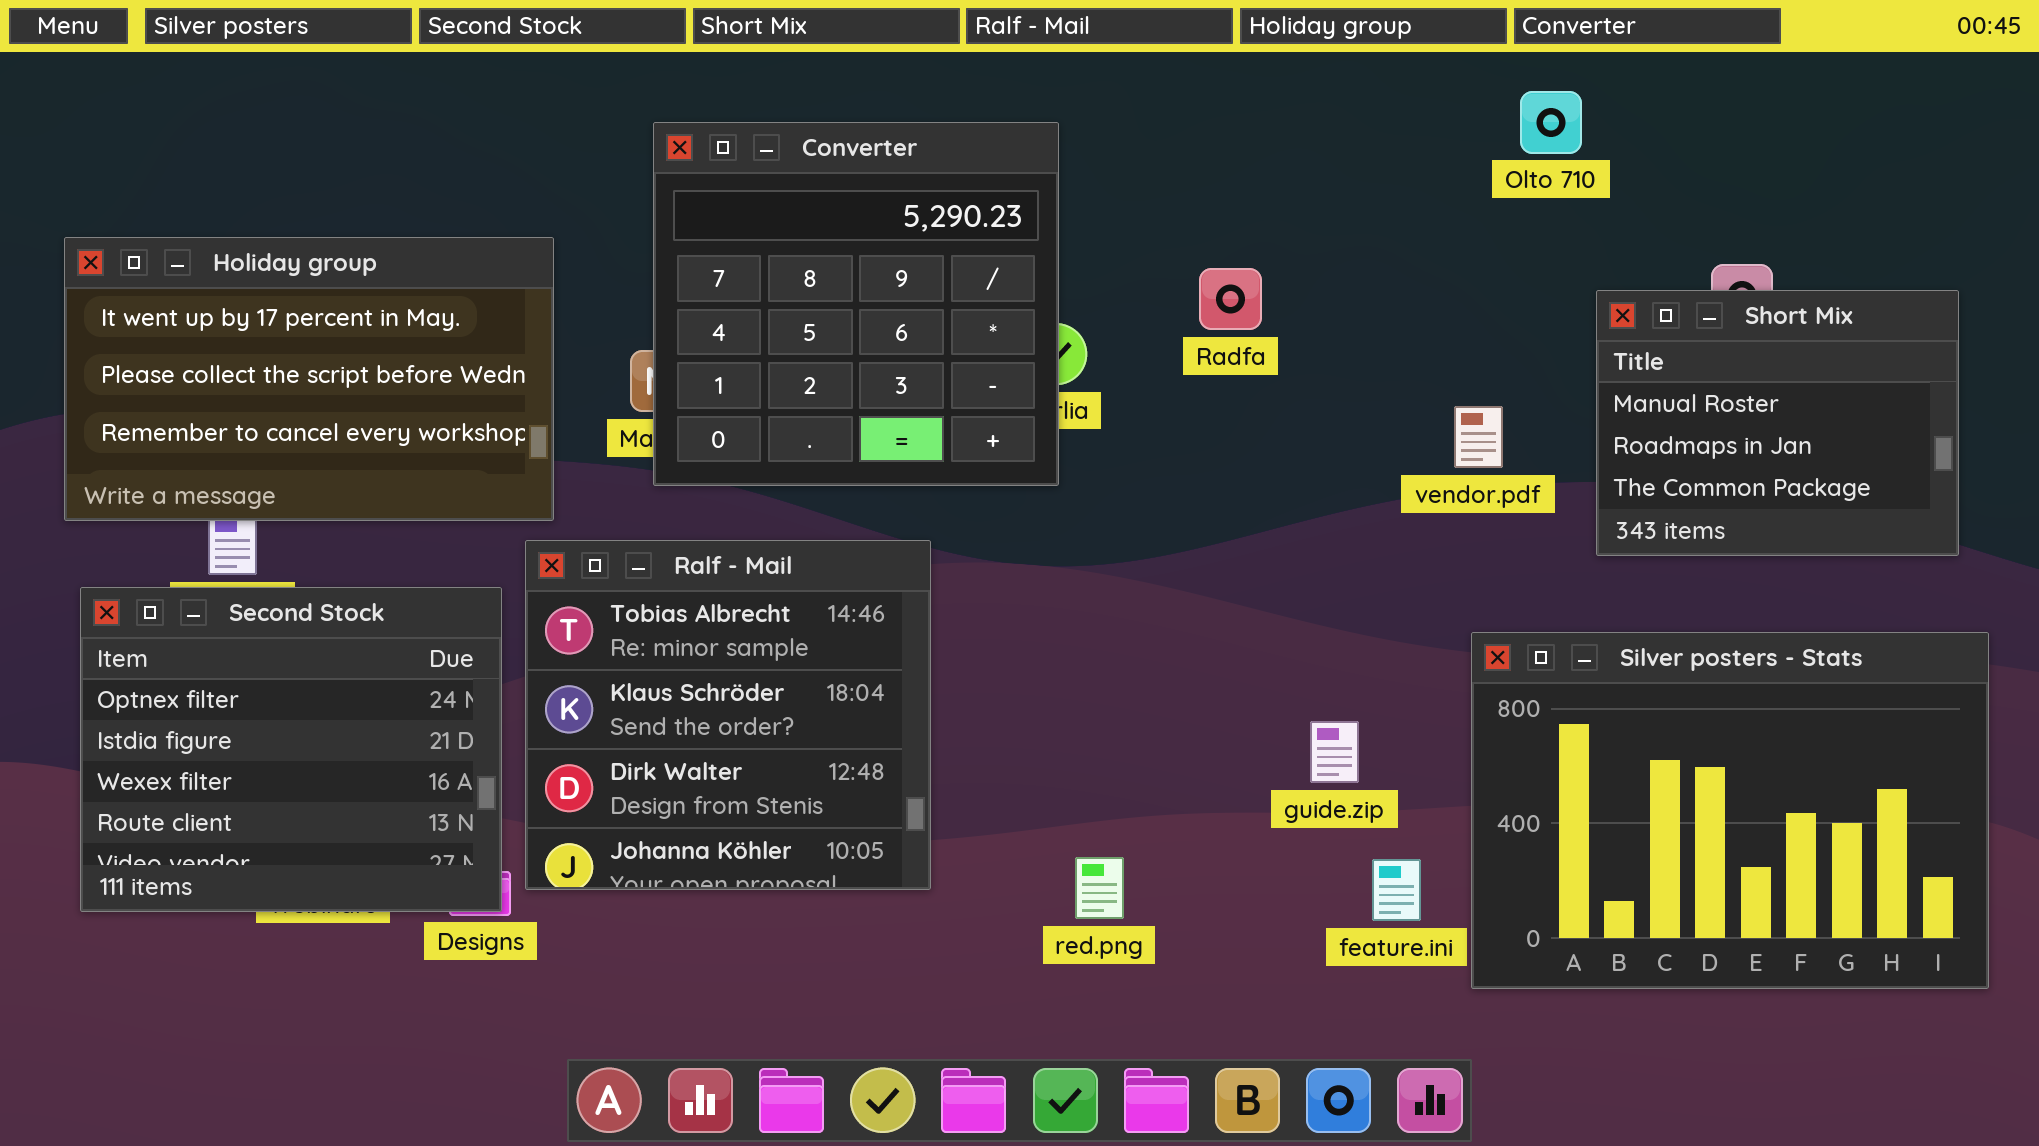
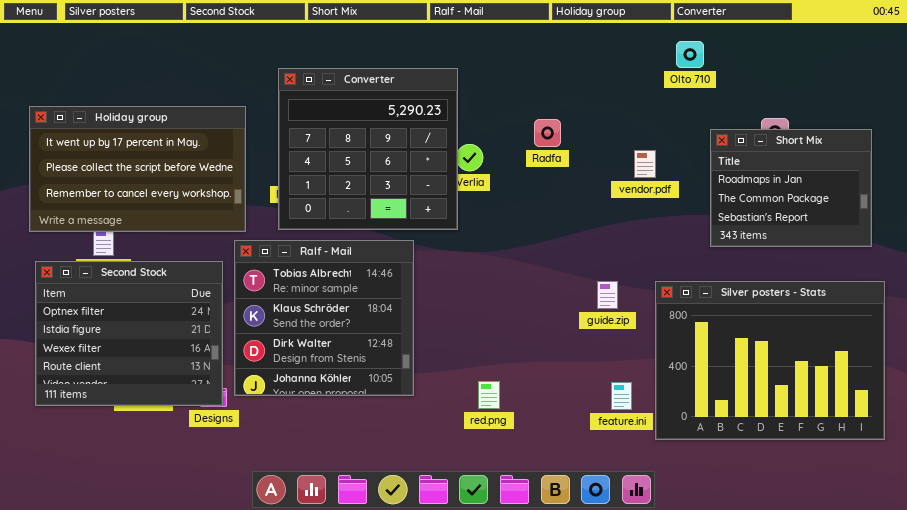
Converter: [653,122,1059,486] -> [278,68,458,230], moved
Short Mix: [1596,290,1959,556] -> [710,129,872,247], scrolled down 1 row
vendor.pdf: [1454,406,1503,468] -> [634,150,656,178], moved
guide.zip: [1310,721,1359,783] -> [597,281,618,309], moved

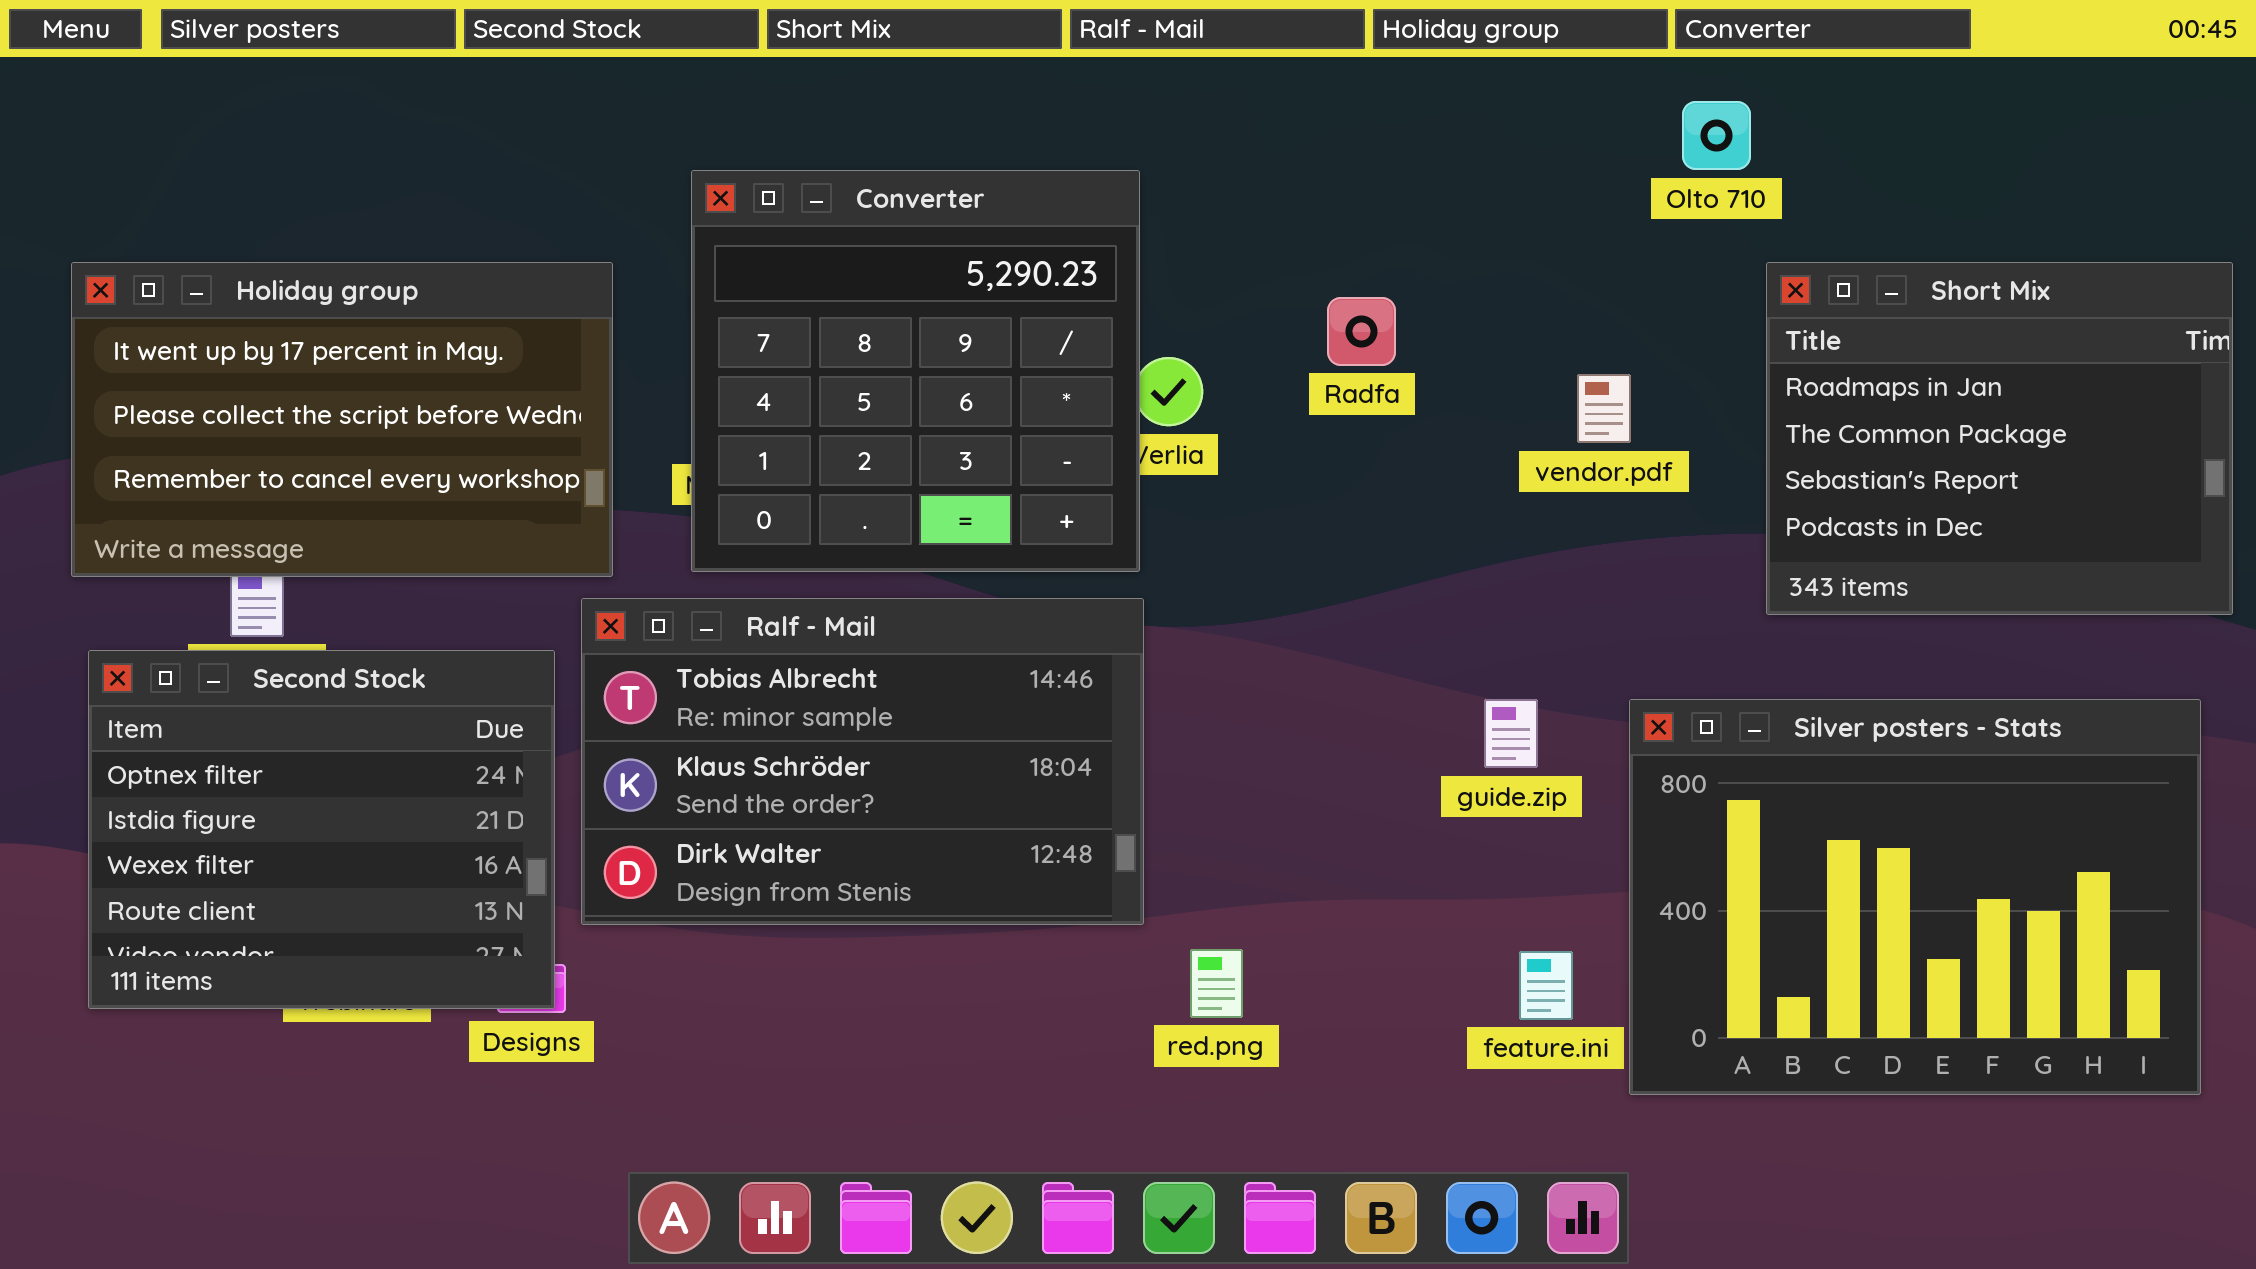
Short Mix: [710,129,872,247] -> [1766,262,2233,615], resized
Ralf - Mail: [234,240,414,396] -> [581,598,1144,925], resized

